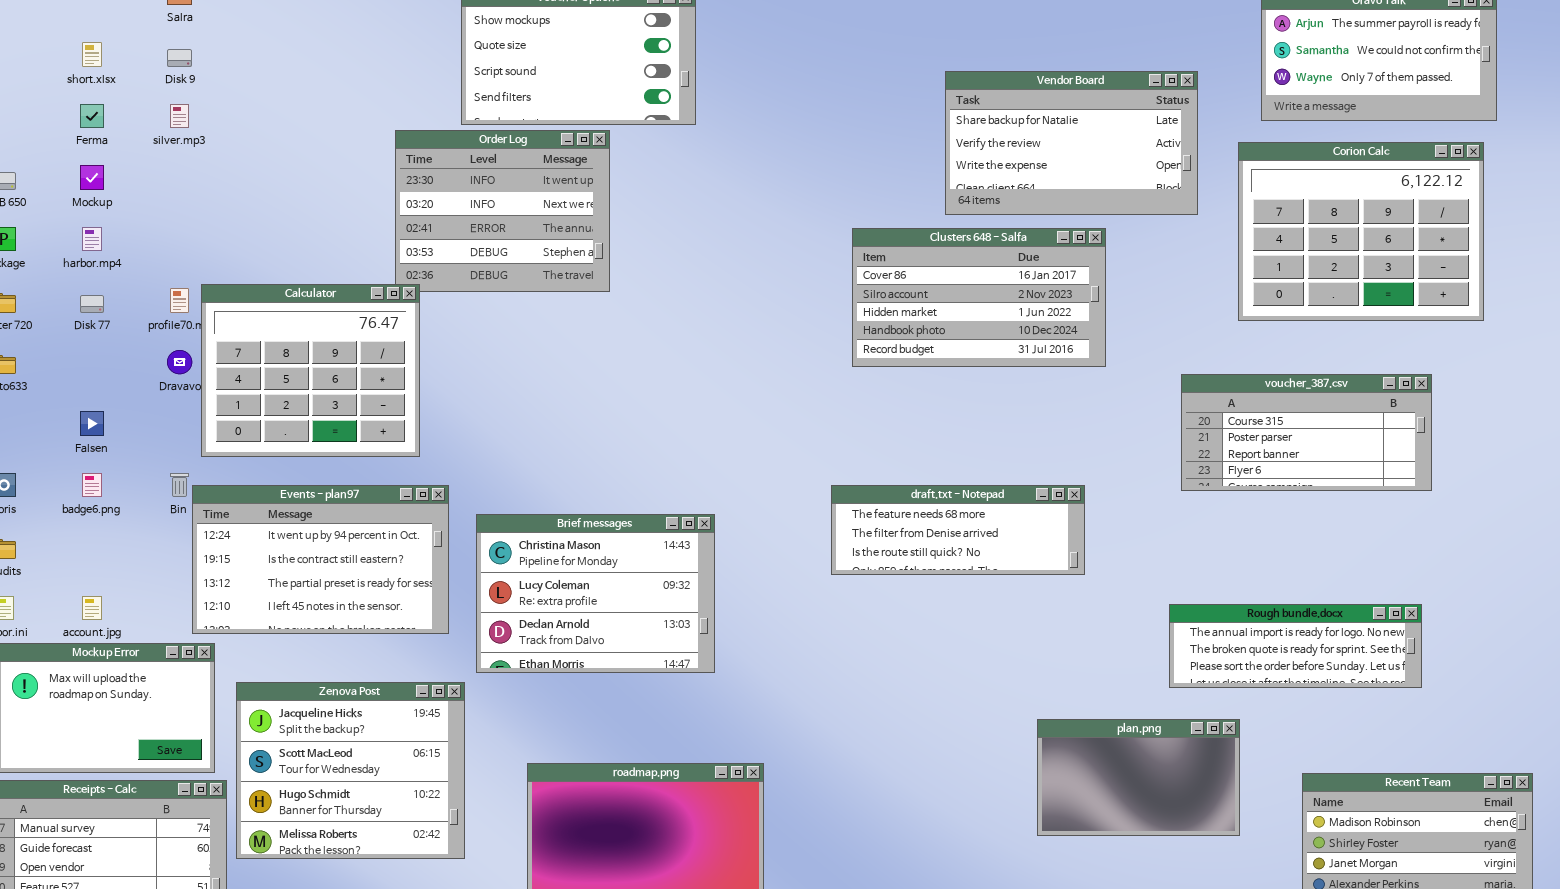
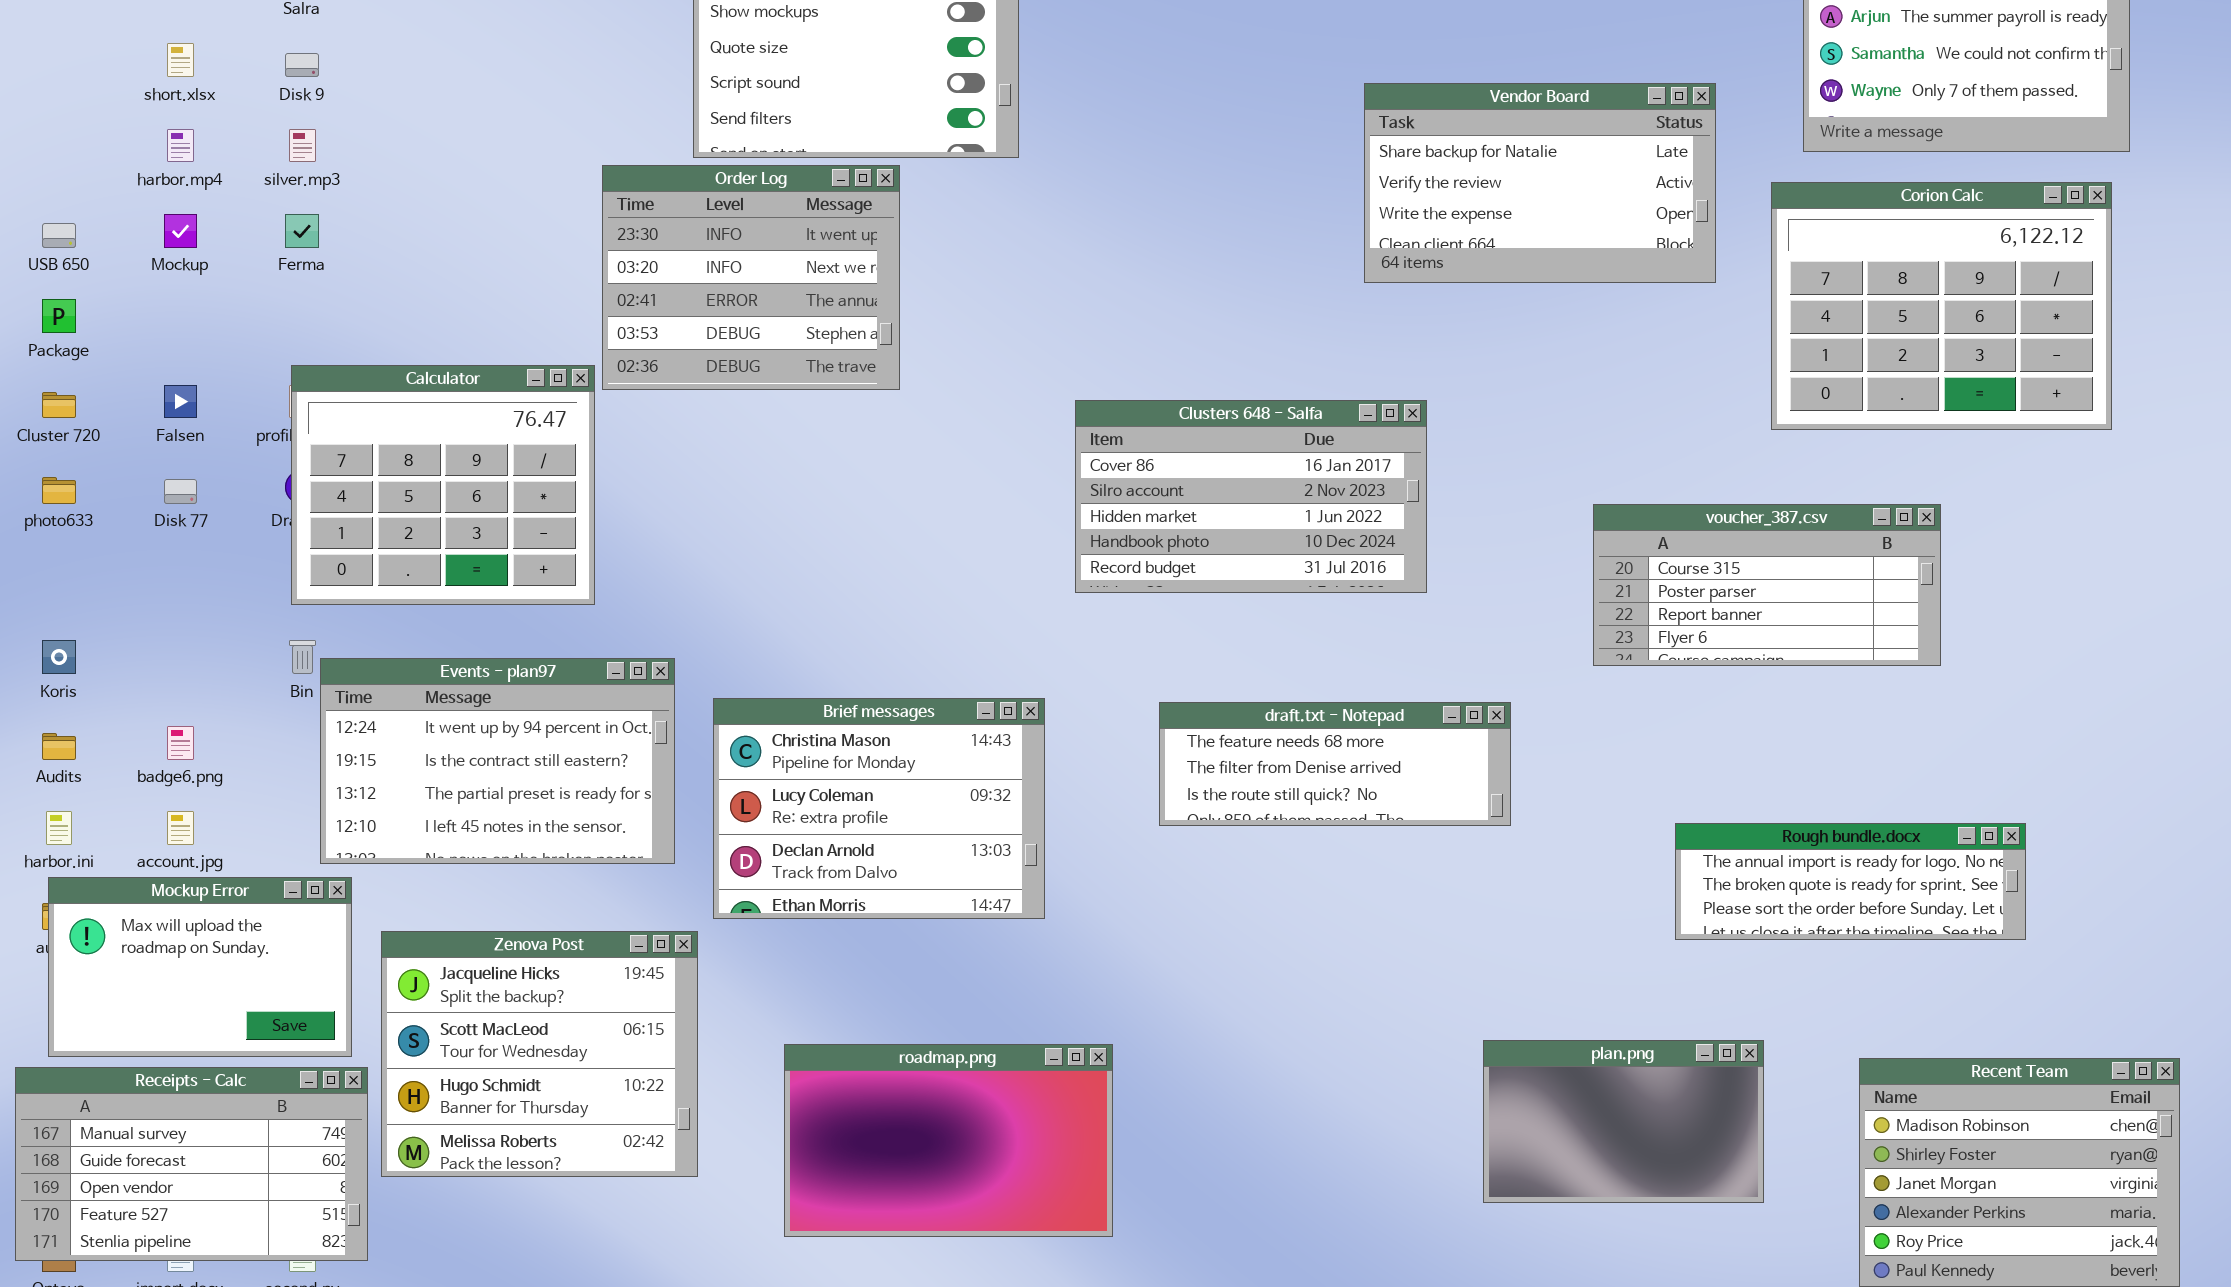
Ferma: [80,104,104,128] -> [285,214,319,248], moved
harbor.mp4: [82,227,102,251] -> [167,129,194,162], moved
Clusters 648 - Salfa: [852,228,1106,367] -> [1075,400,1427,593], moved
Calculator: [201,284,420,457] -> [291,365,595,605], moved
Disk 77: [80,295,104,313] -> [164,479,197,504], moved
voucher_387.csv: [1181,374,1432,491] -> [1593,504,1941,666], moved
Falsen: [80,411,104,436] -> [164,385,197,418], moved
badge6.png: [82,473,102,497] -> [167,726,194,760], moved
draft.txt - Notepad: [831,485,1085,575] -> [1159,702,1511,826], moved
plan.png: [1037,719,1240,836] -> [1483,1040,1764,1203], moved

